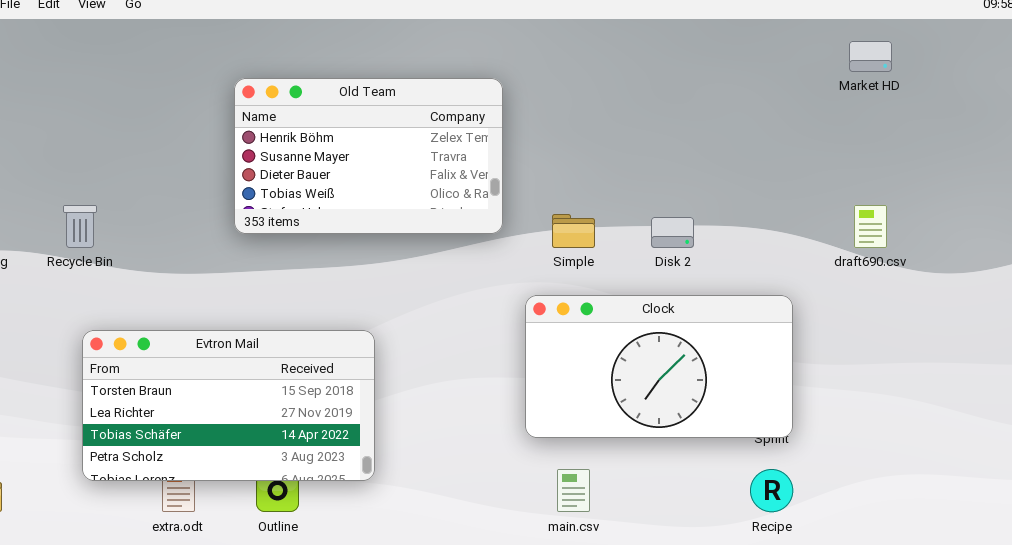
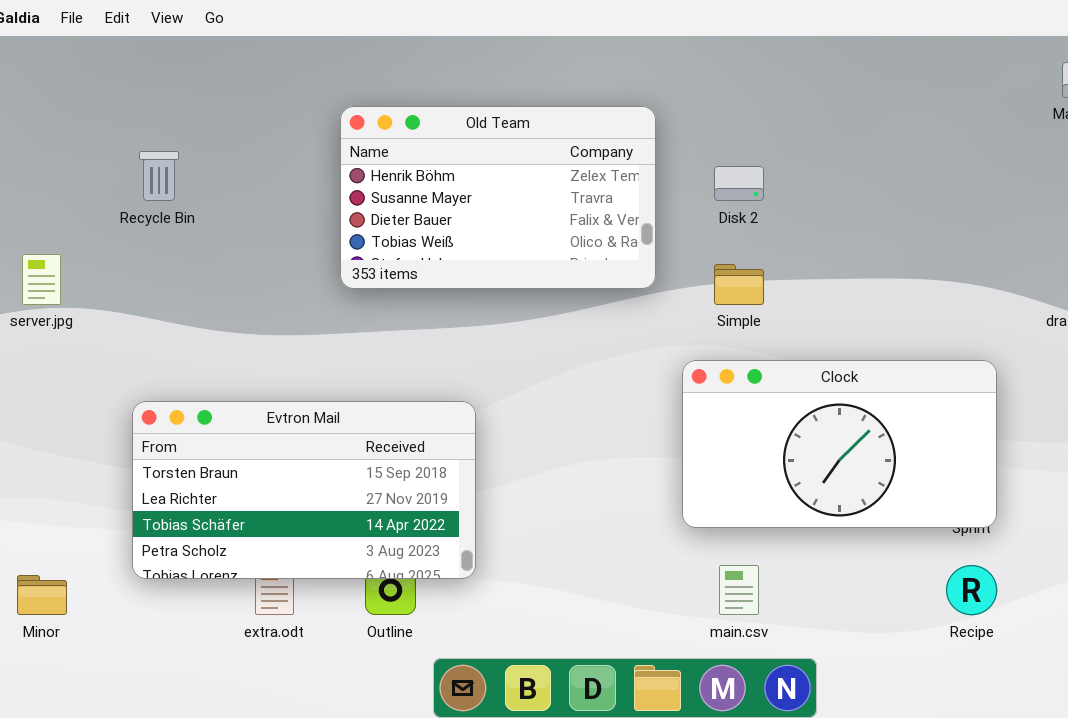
Recycle Bin: [63,205,97,248] -> [139,151,179,201], moved
Disk 2: [651,217,694,248] -> [714,166,764,201], moved
Evtron Mail: [82,330,375,481] -> [132,401,476,579], moved

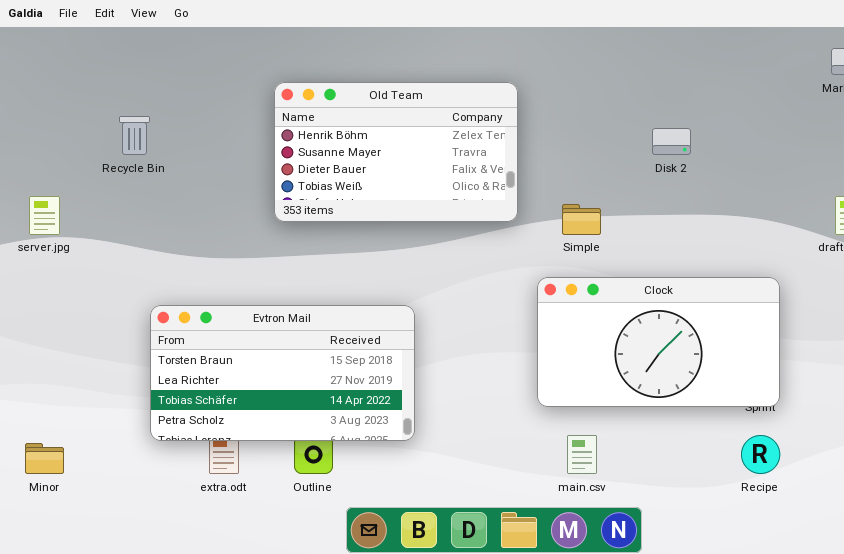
Disk 2: [714,166,764,201] -> [652,128,691,155], moved
Evtron Mail: [132,401,476,579] -> [150,305,415,441], moved

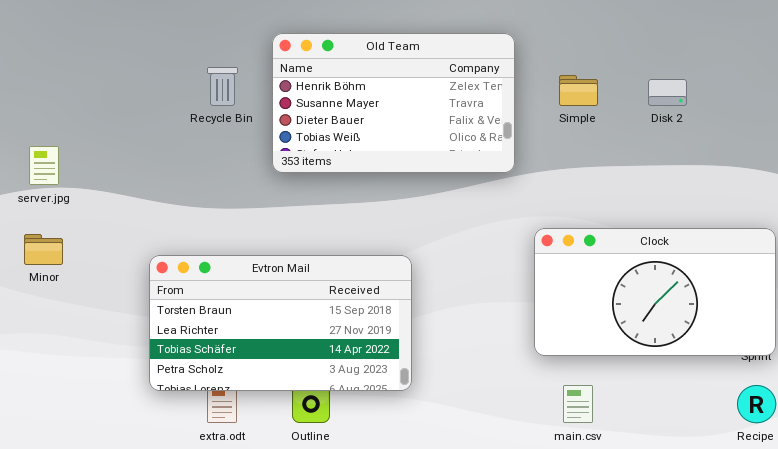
Recycle Bin: [119,116,150,155] -> [207,67,238,106], moved
Simple: [562,204,601,235] -> [559,75,598,106], moved
Minor: [25,443,64,474] -> [24,234,63,265], moved

